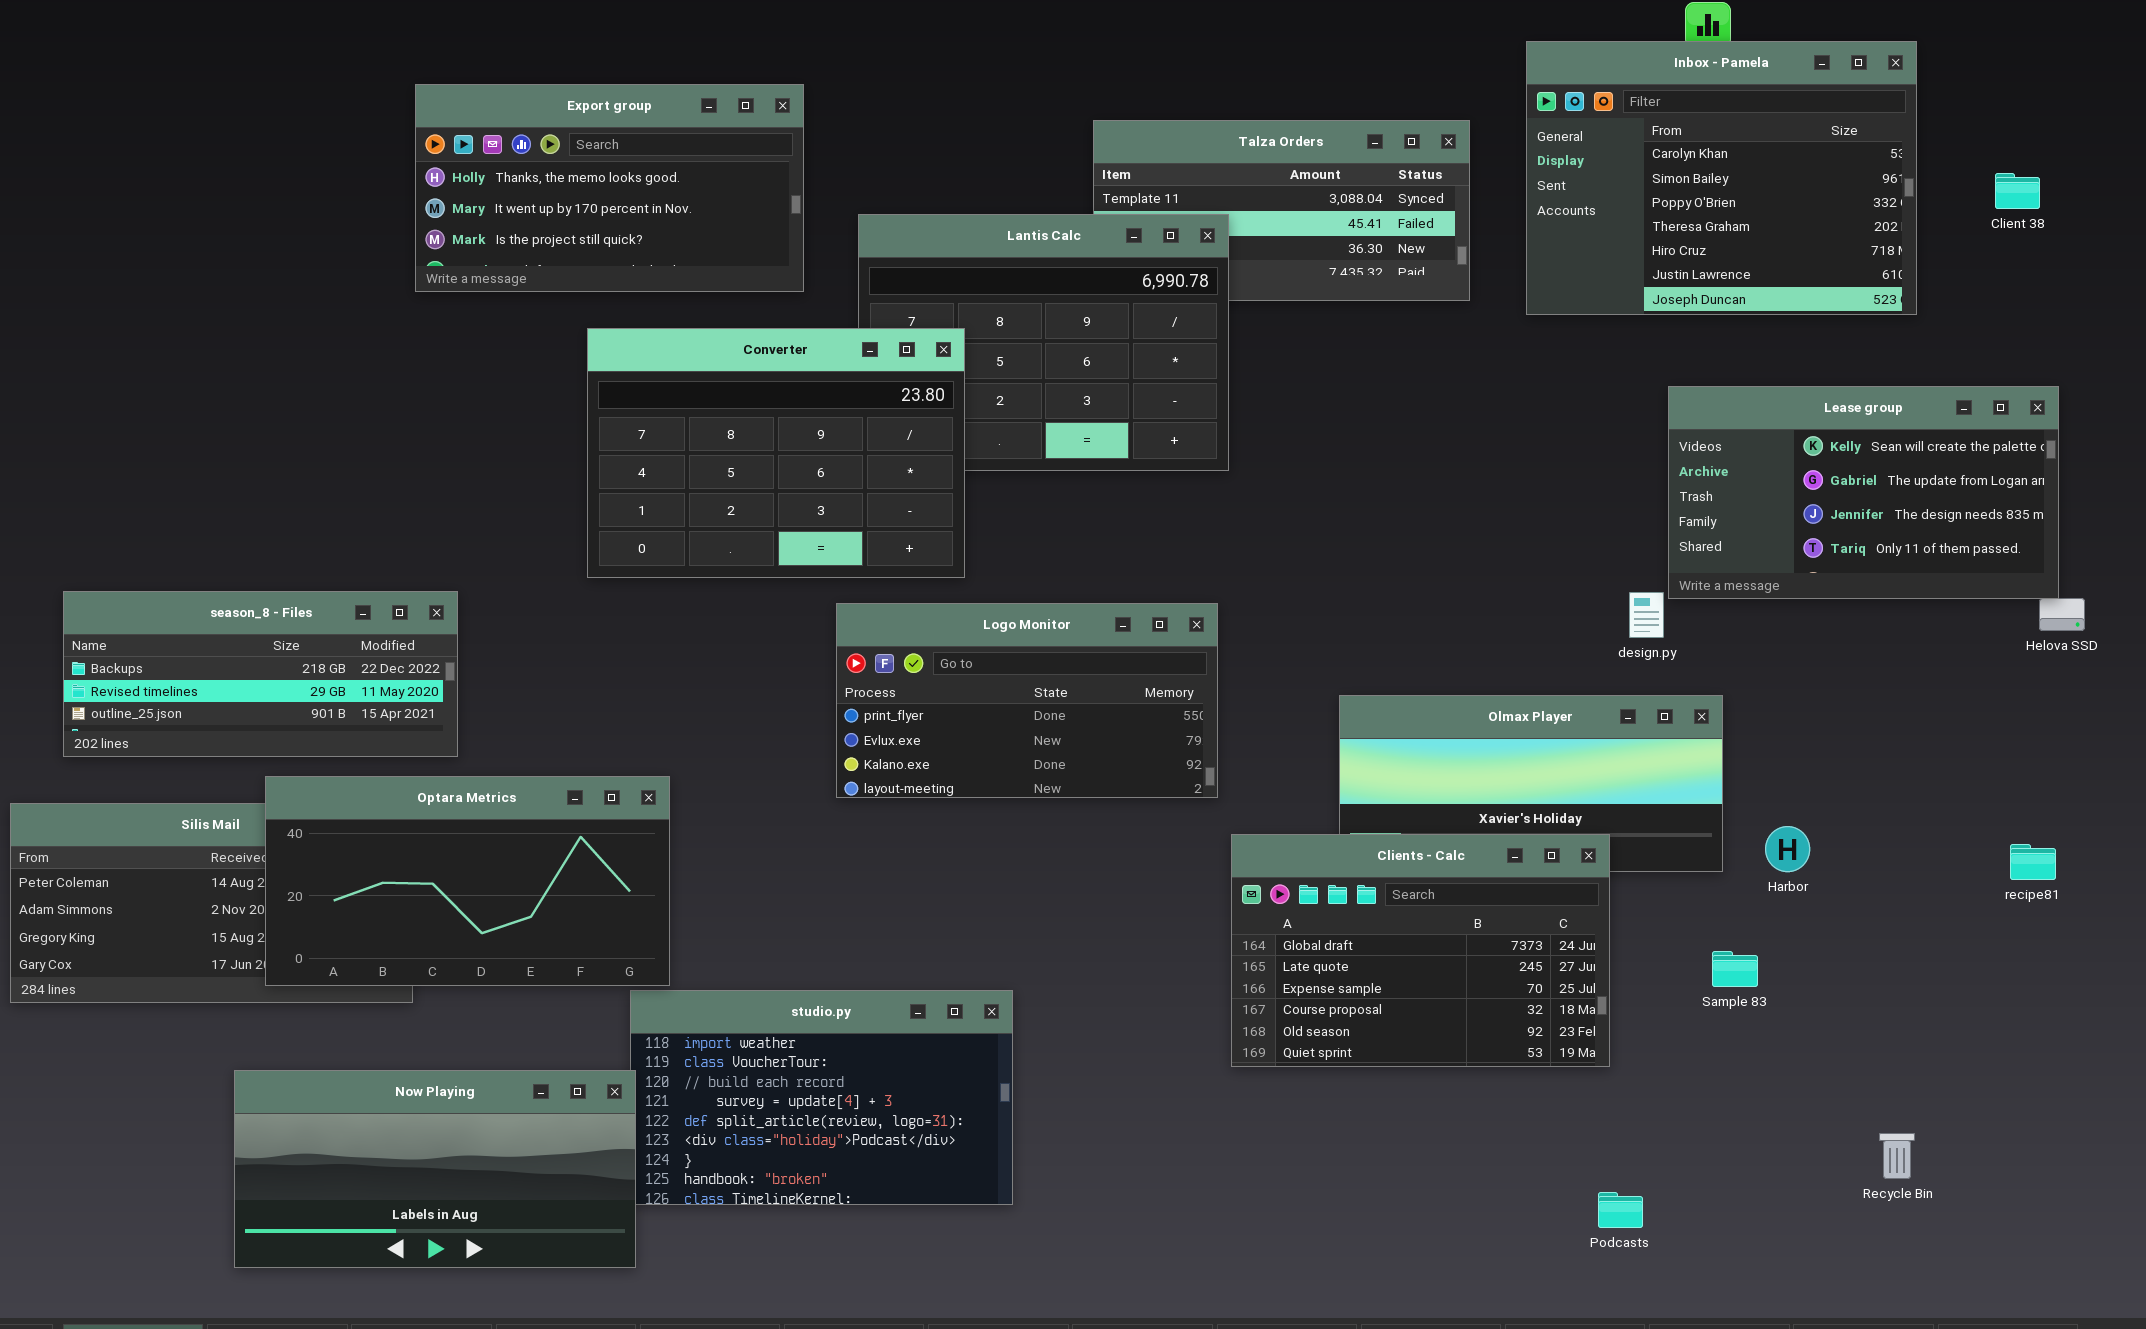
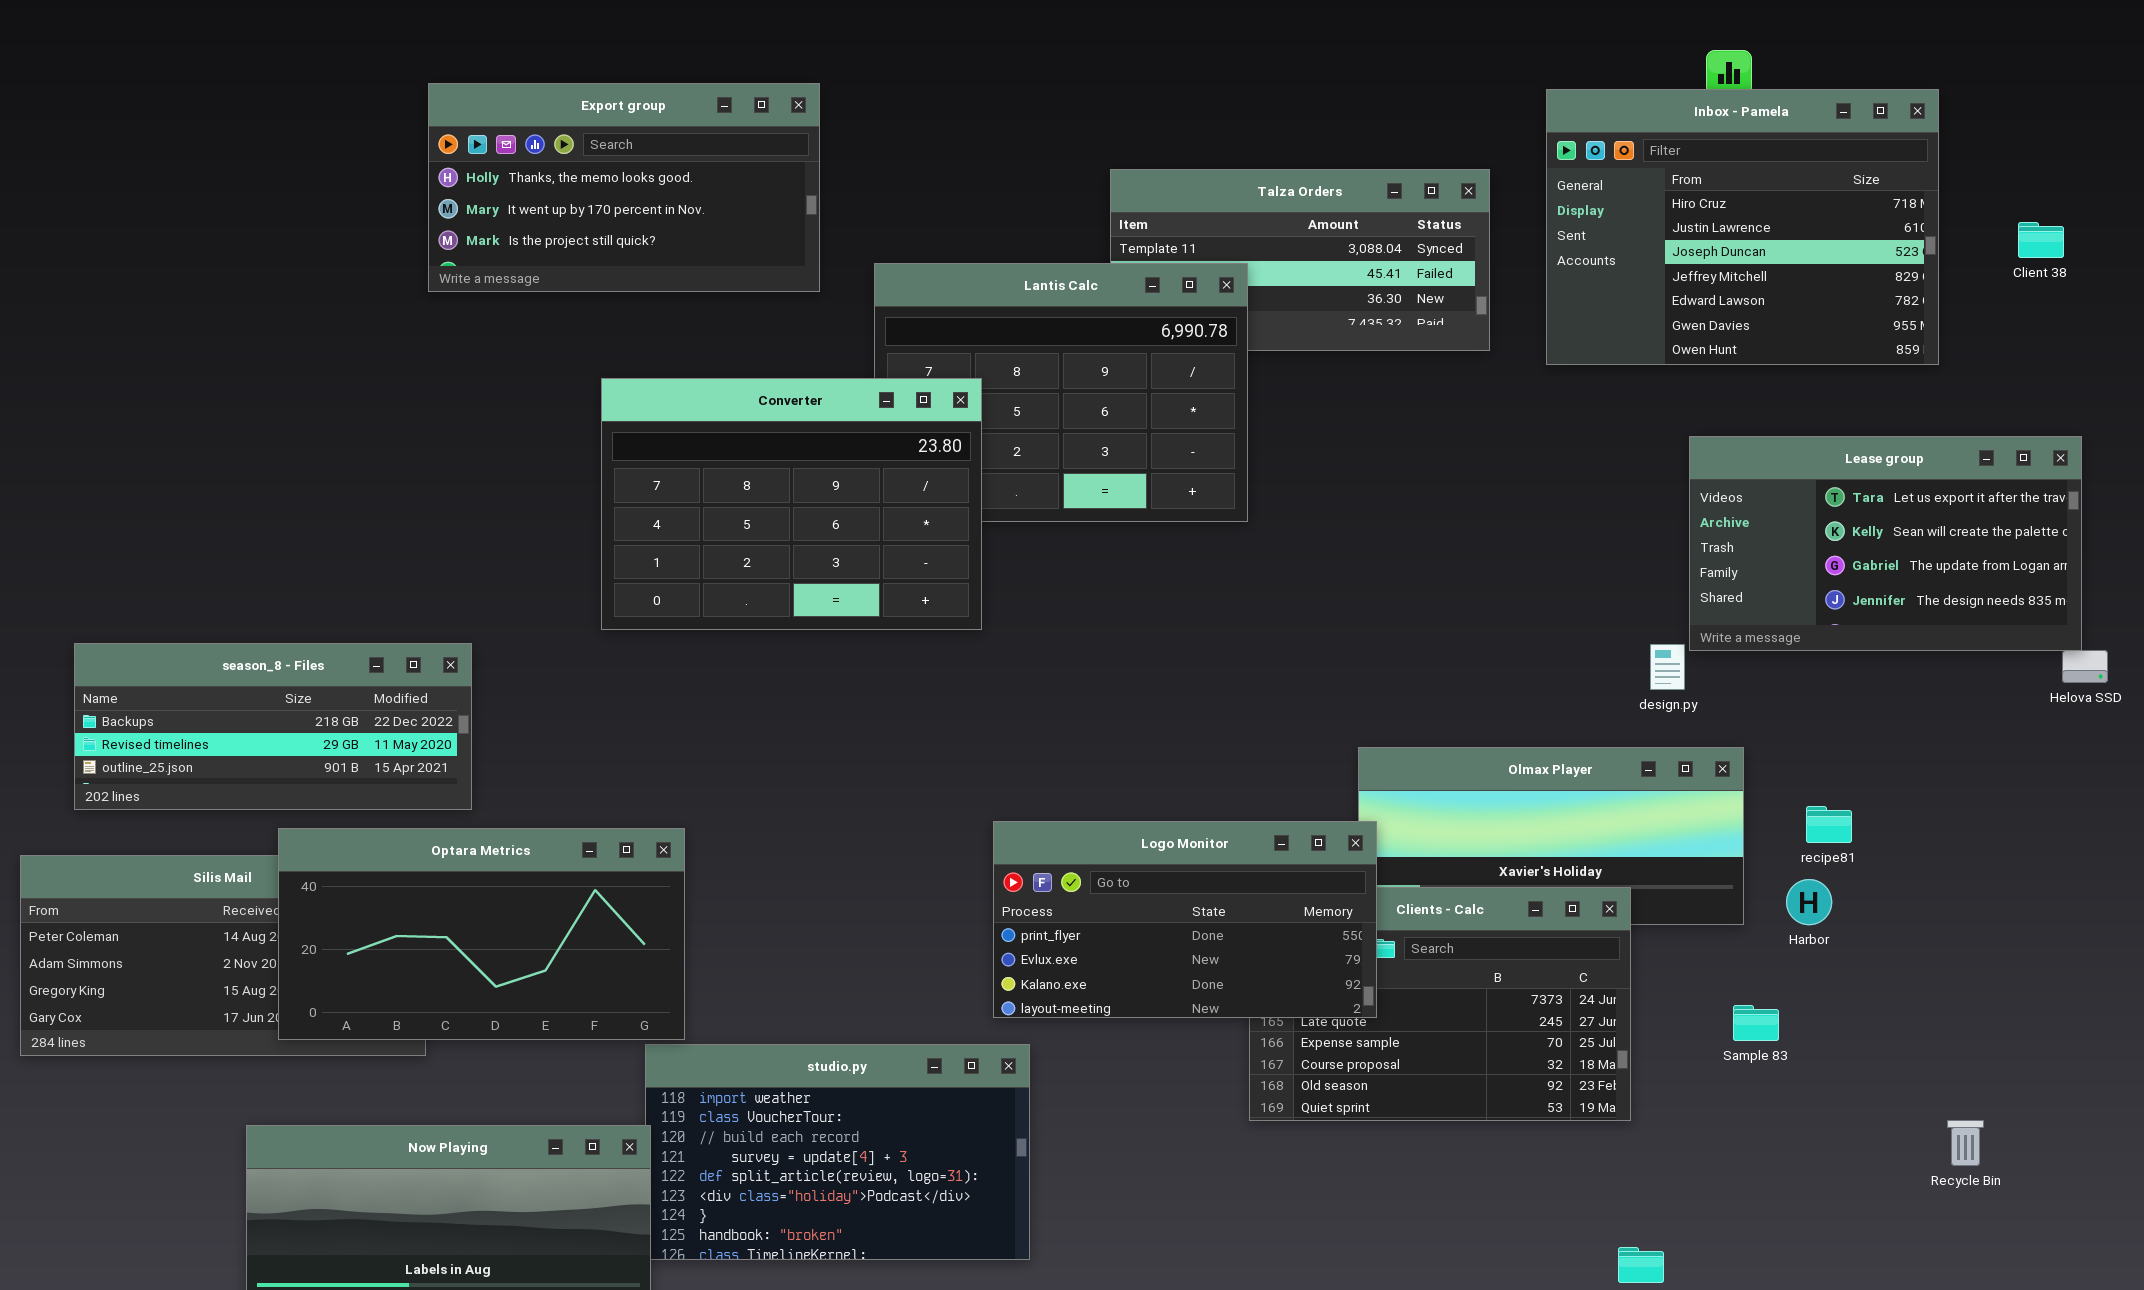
Inbox - Pamela: [1526,41,1917,315] -> [1546,89,1939,365], scrolled down 4 rows
Export group: [415,84,804,292] -> [428,83,820,292], moved
Lease group: [1668,386,2059,599] -> [1689,436,2082,651], scrolled up 1 row
Logo Monitor: [836,603,1218,798] -> [993,821,1377,1018], moved
recipe81: [2010,844,2056,880] -> [1806,806,1852,843], moved
Recycle Bin: [1879,1133,1915,1179] -> [1947,1120,1984,1166], moved

